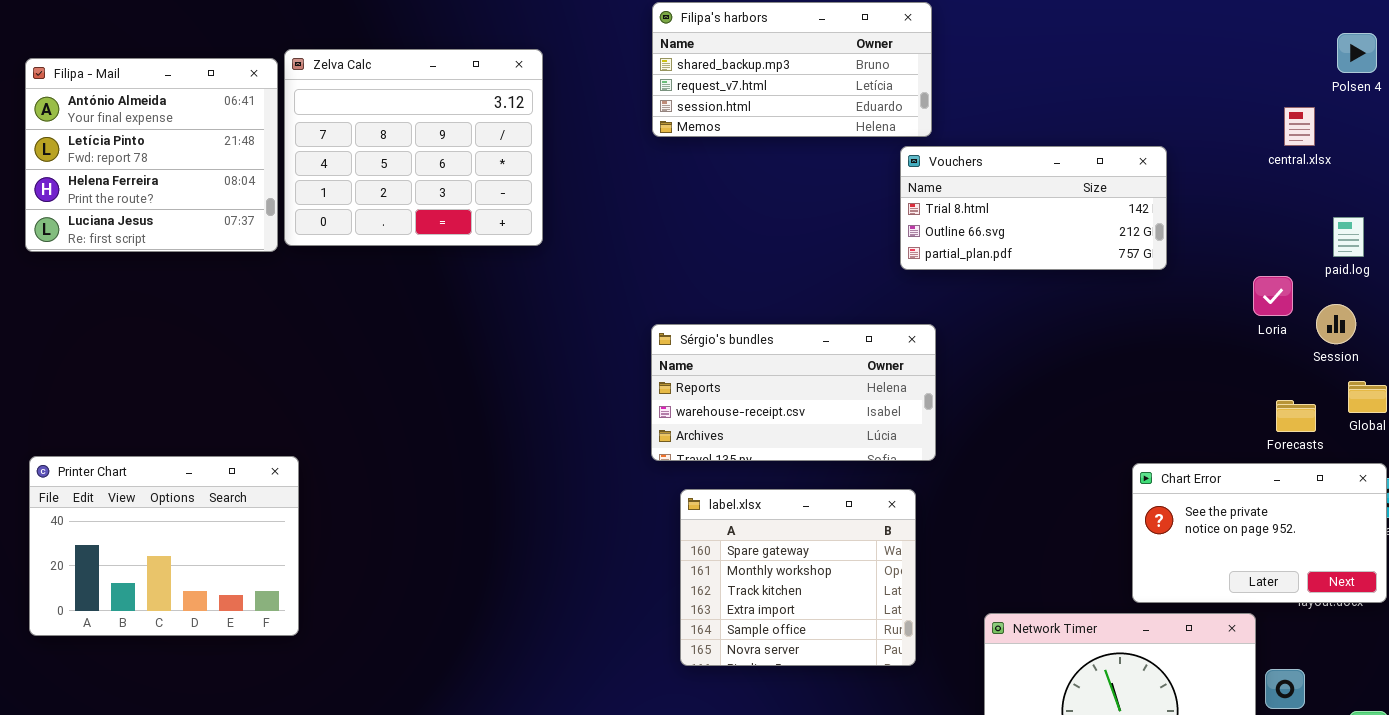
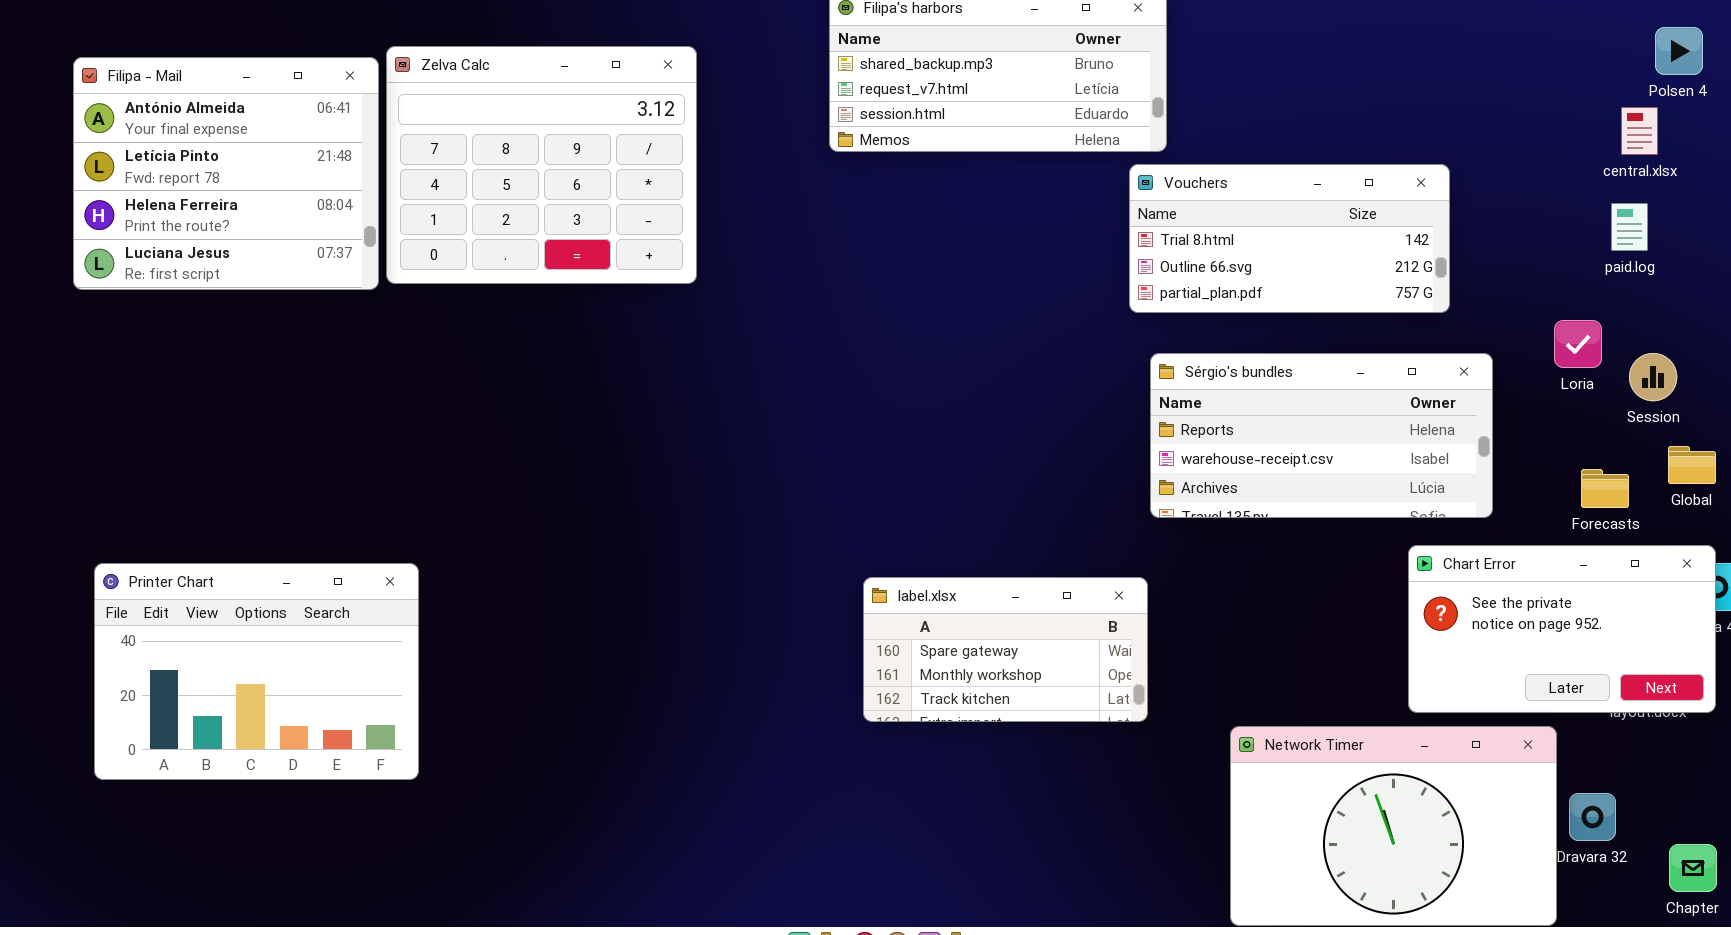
central.xlsx: [1284,107,1315,146] -> [1621,107,1658,155], moved
paid.log: [1333,217,1364,257] -> [1611,203,1648,251], moved
Sérgio's bundles: [651,324,936,461] -> [1150,353,1493,518], moved
Printer Chart: [29,456,299,636] -> [94,563,419,780], moved
label.xlsx: [680,489,916,666] -> [863,577,1148,722], resized

